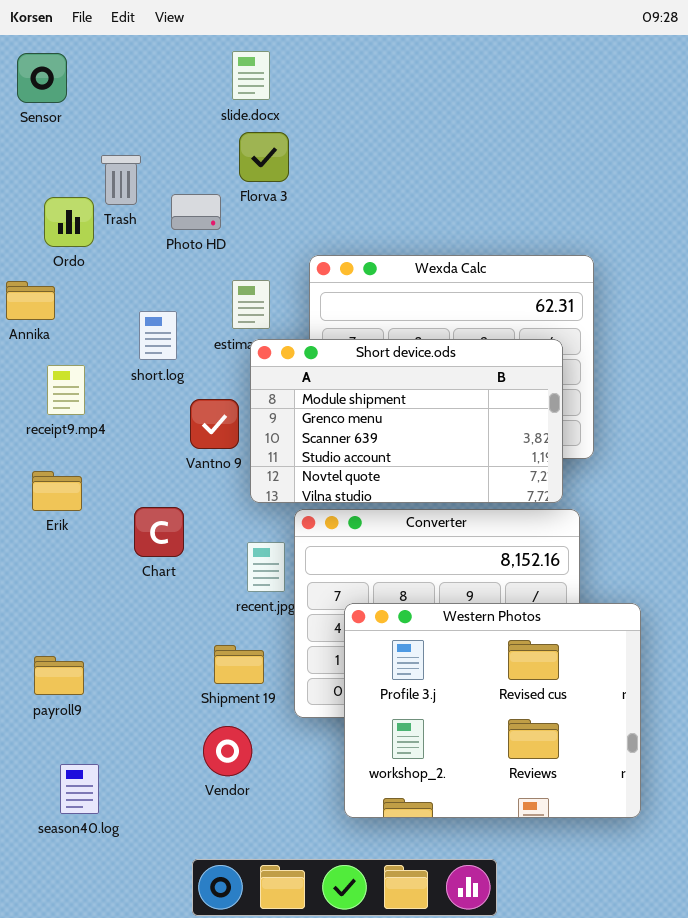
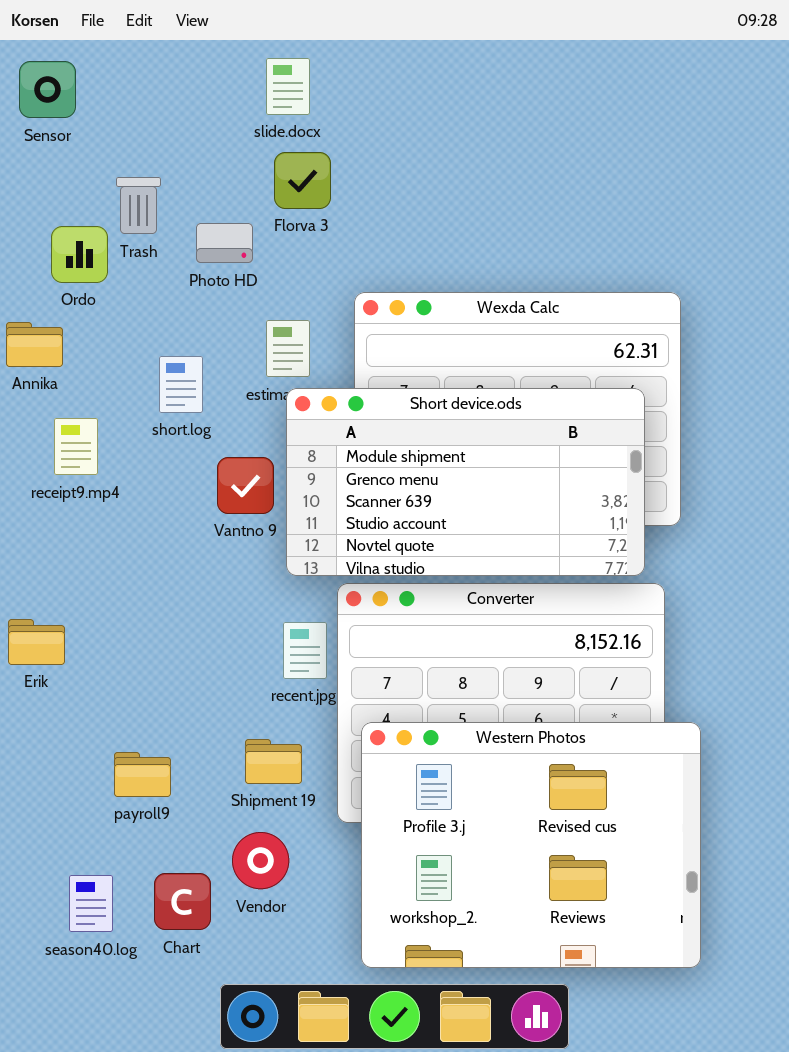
Erik: [32,471,82,511] -> [8,619,65,665], moved
Chart: [134,507,184,557] -> [154,873,211,930], moved
Western Photos: [344,603,641,818] -> [361,722,701,968], moved
payroll9: [34,656,84,695] -> [114,752,171,797], moved

